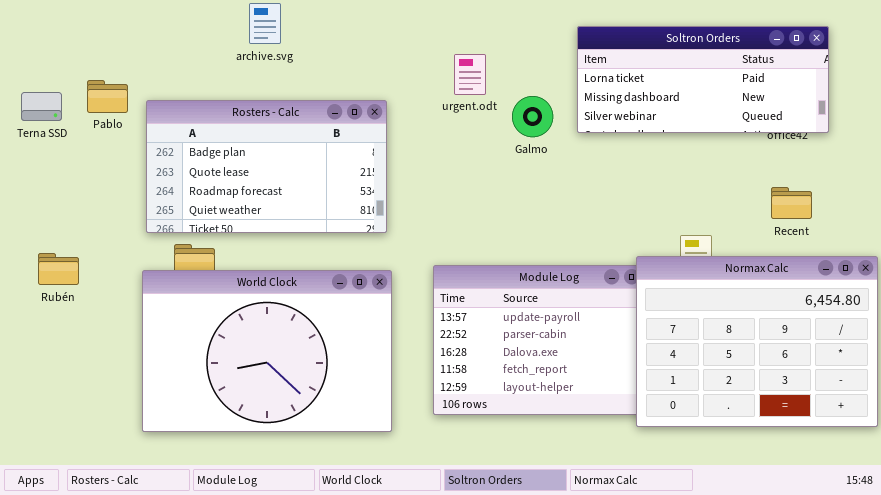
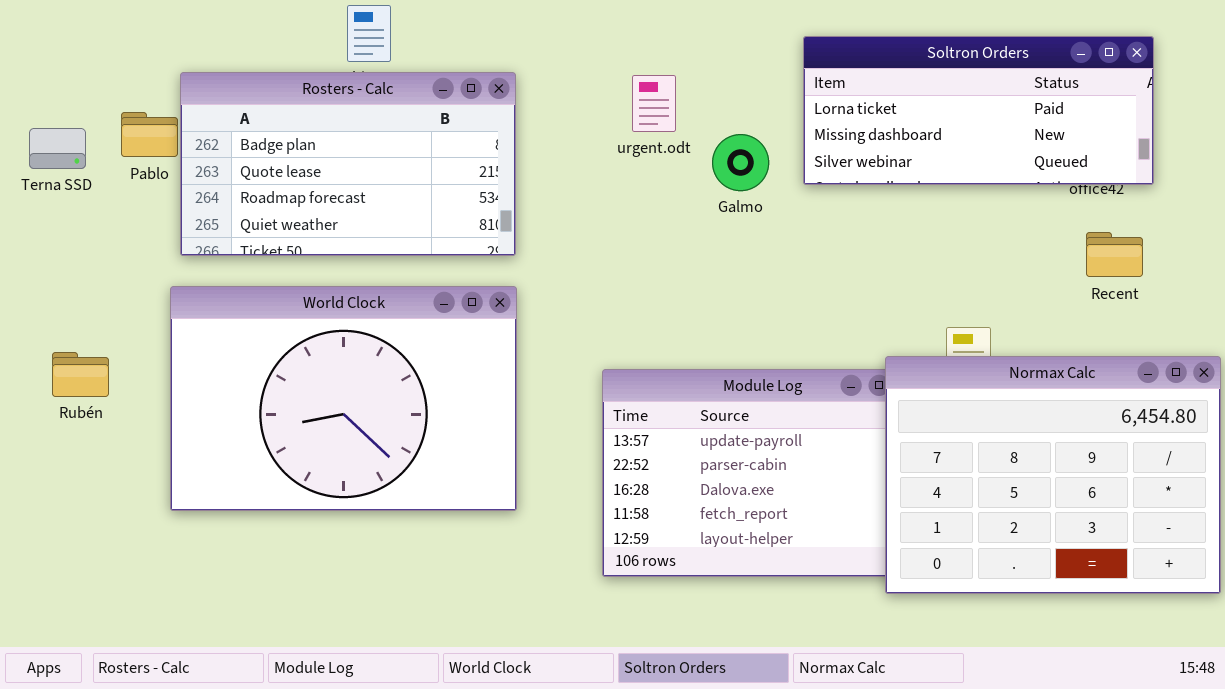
Rosters - Calc: [146,100,387,233] -> [180,72,516,256], moved
Recent: [771,187,812,219] -> [1086,232,1143,277], moved
World Clock: [142,270,392,432] -> [170,286,517,511], moved

